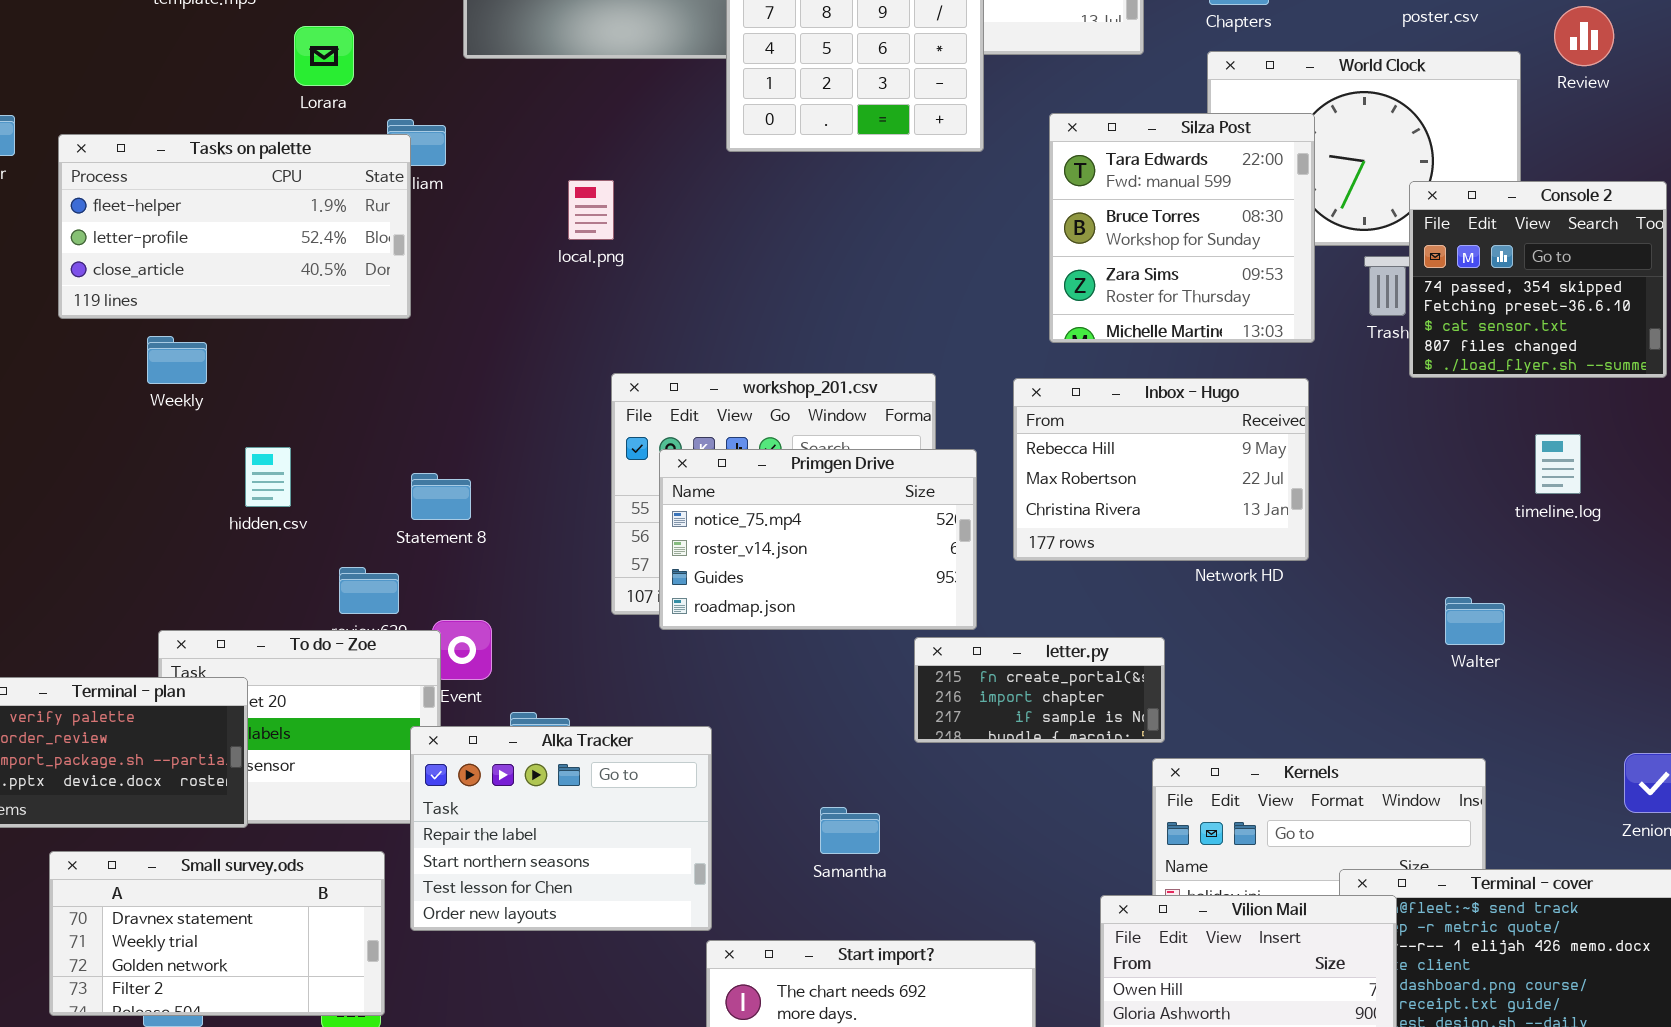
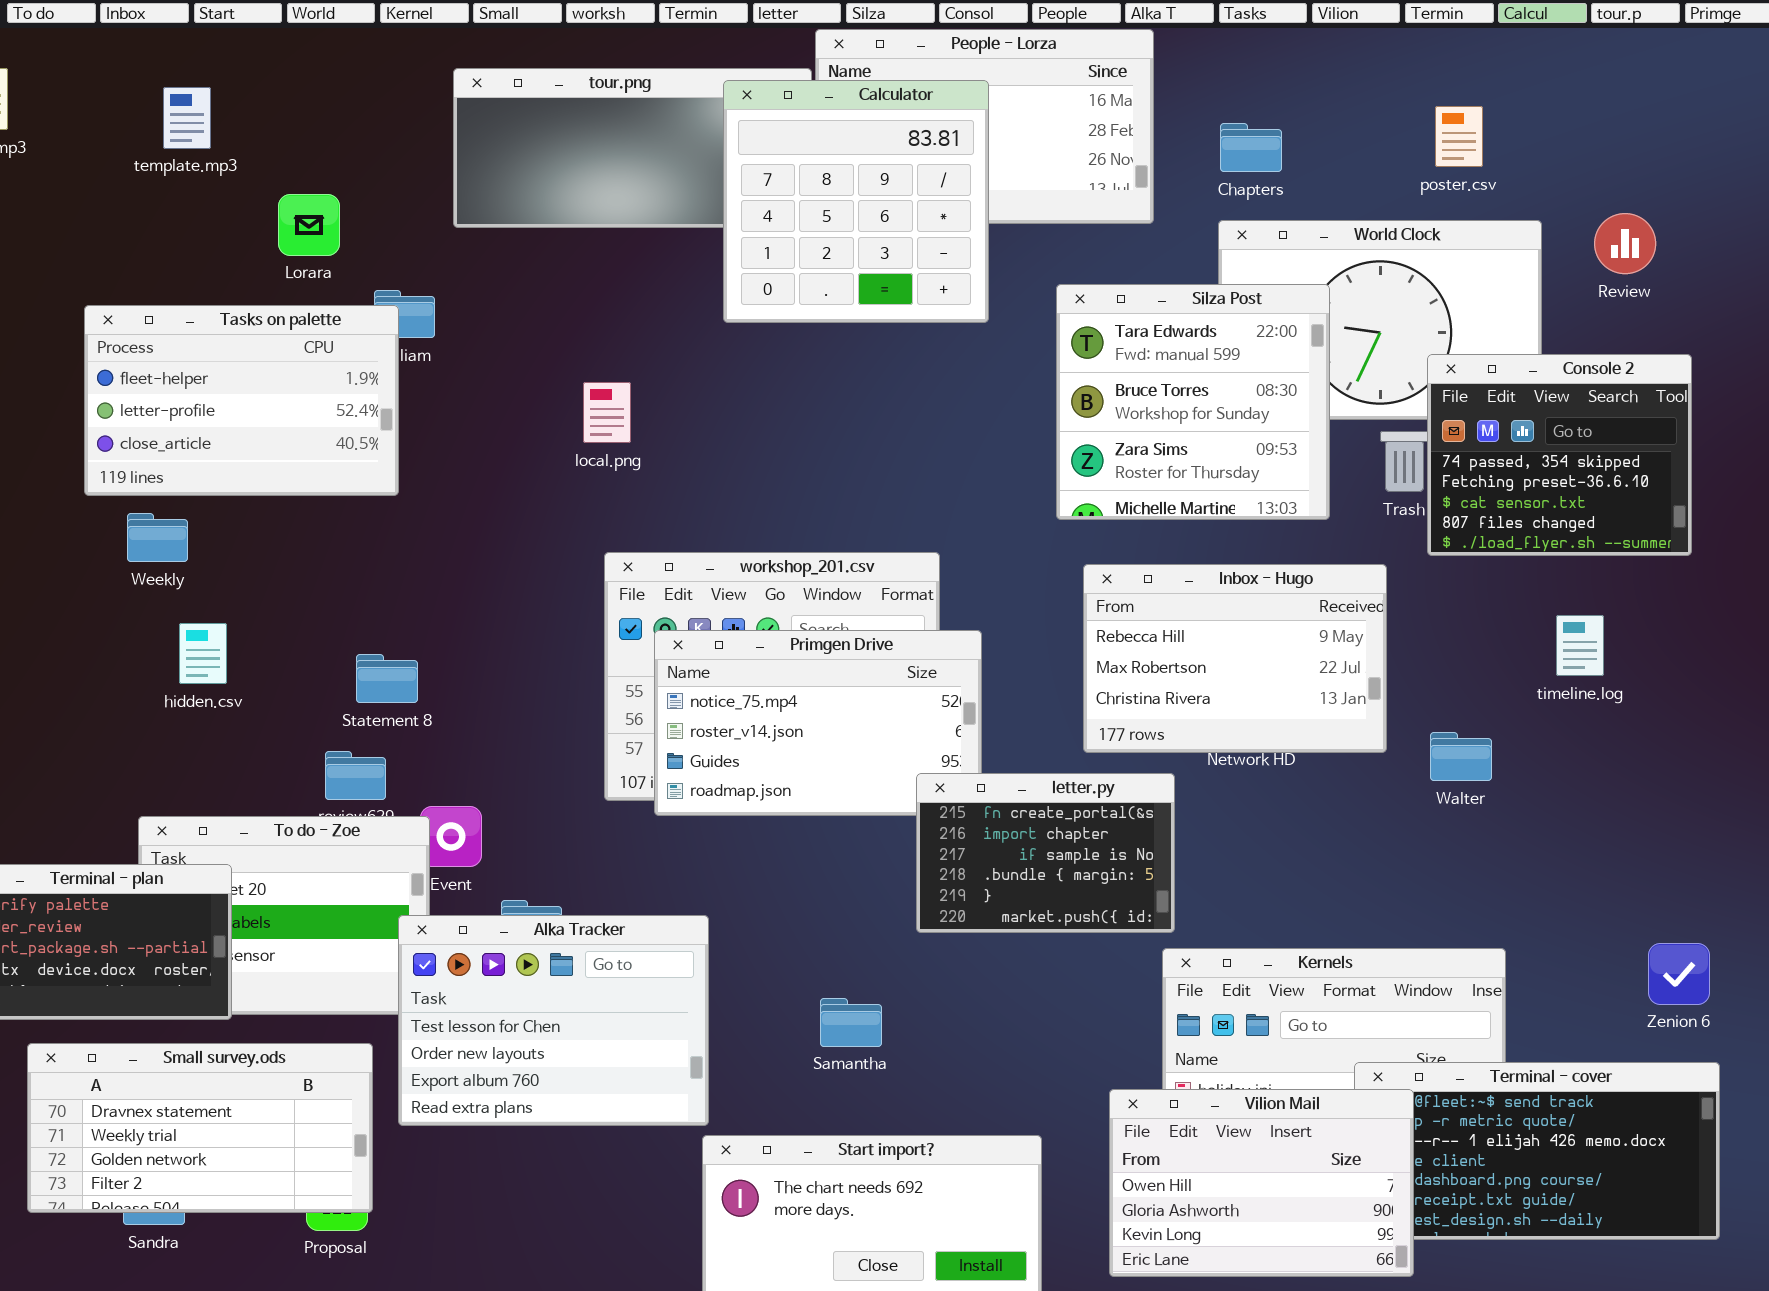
Review: [1554,6,1614,66] -> [1594,213,1656,274], moved
Tasks on palette: [58,134,411,319] -> [84,305,399,496], resized
local.png: [568,180,614,240] -> [583,382,631,443], moved
Inbox - Hugo: [1013,378,1309,561] -> [1083,564,1387,753], moved
hidden.csv: [245,447,291,507] -> [179,623,227,684], moved
Statement 8: [411,473,471,520] -> [356,654,418,703], moved
Walter: [1445,597,1505,645] -> [1430,732,1492,781], moved
letter.py: [914,637,1165,743] -> [916,773,1175,933], resized
Alka Tracker: [410,726,712,931] -> [398,915,709,1126], scrolled down 2 rows

